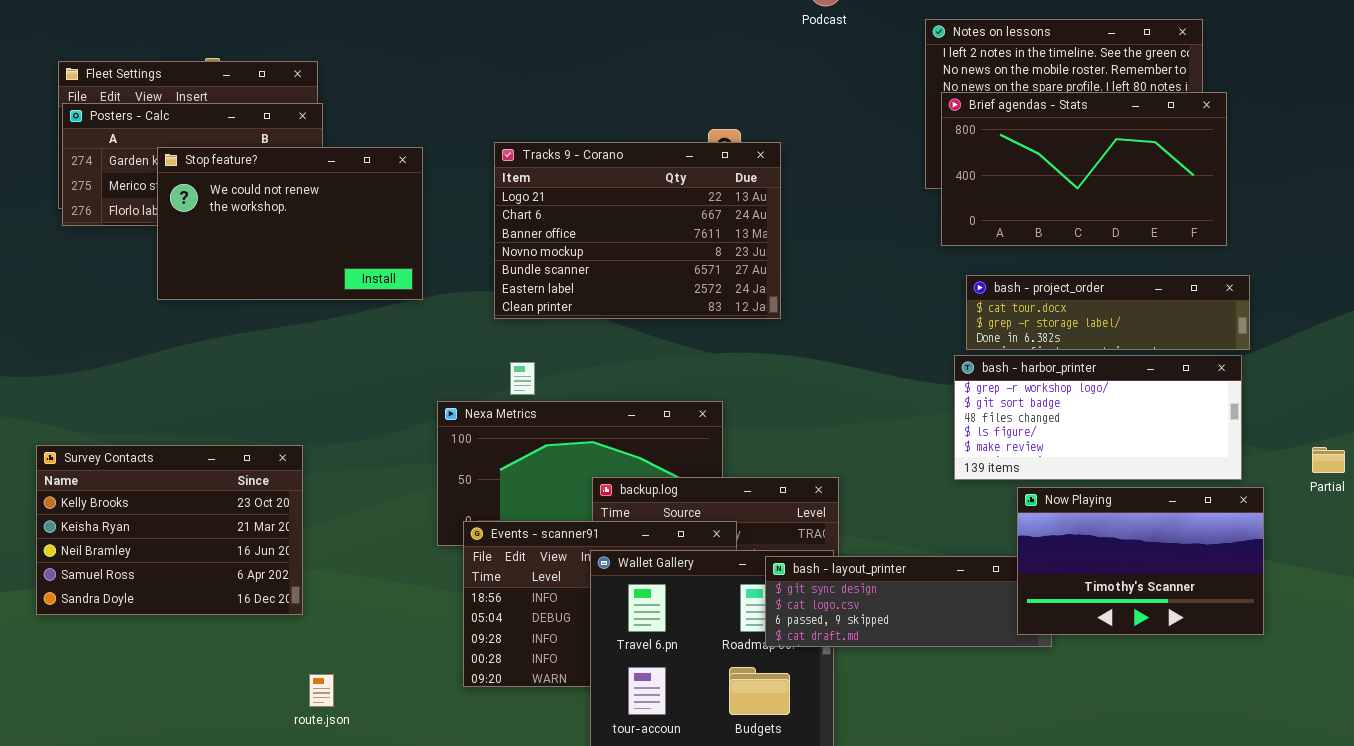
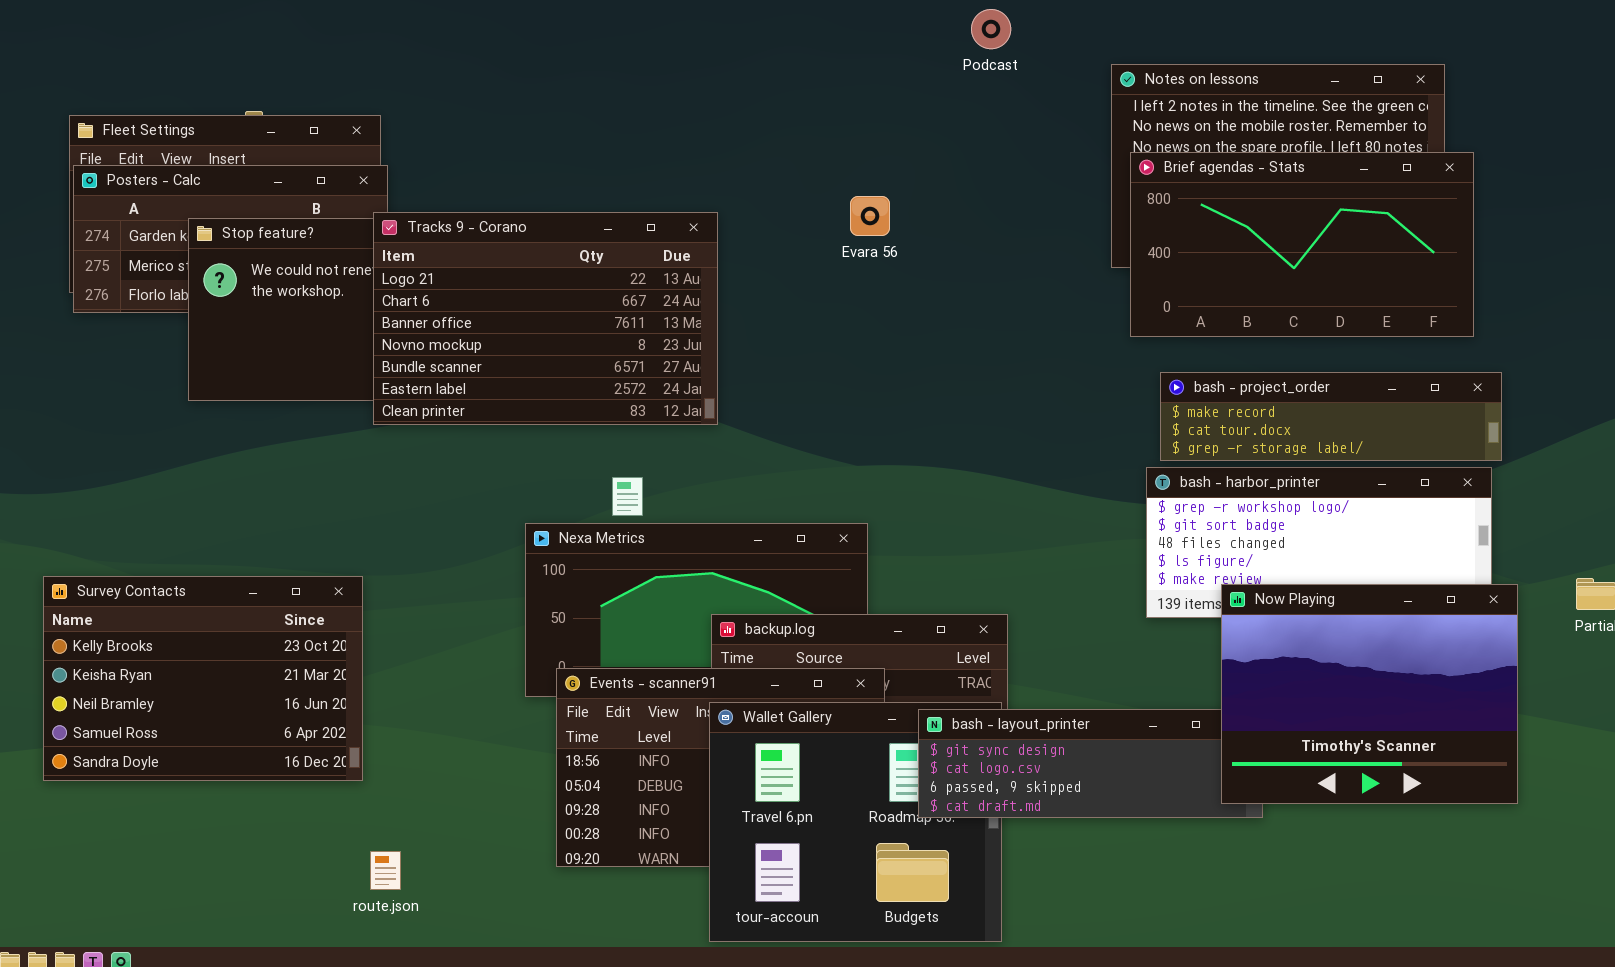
Tracks 9 - Corano: [494,142,781,319] -> [373,212,718,425], moved
bash - project_order: [966,275,1250,350] -> [1160,372,1502,461], scrolled up 1 row
Now Playing: [1017,487,1264,635] -> [1221,584,1518,804], resized

